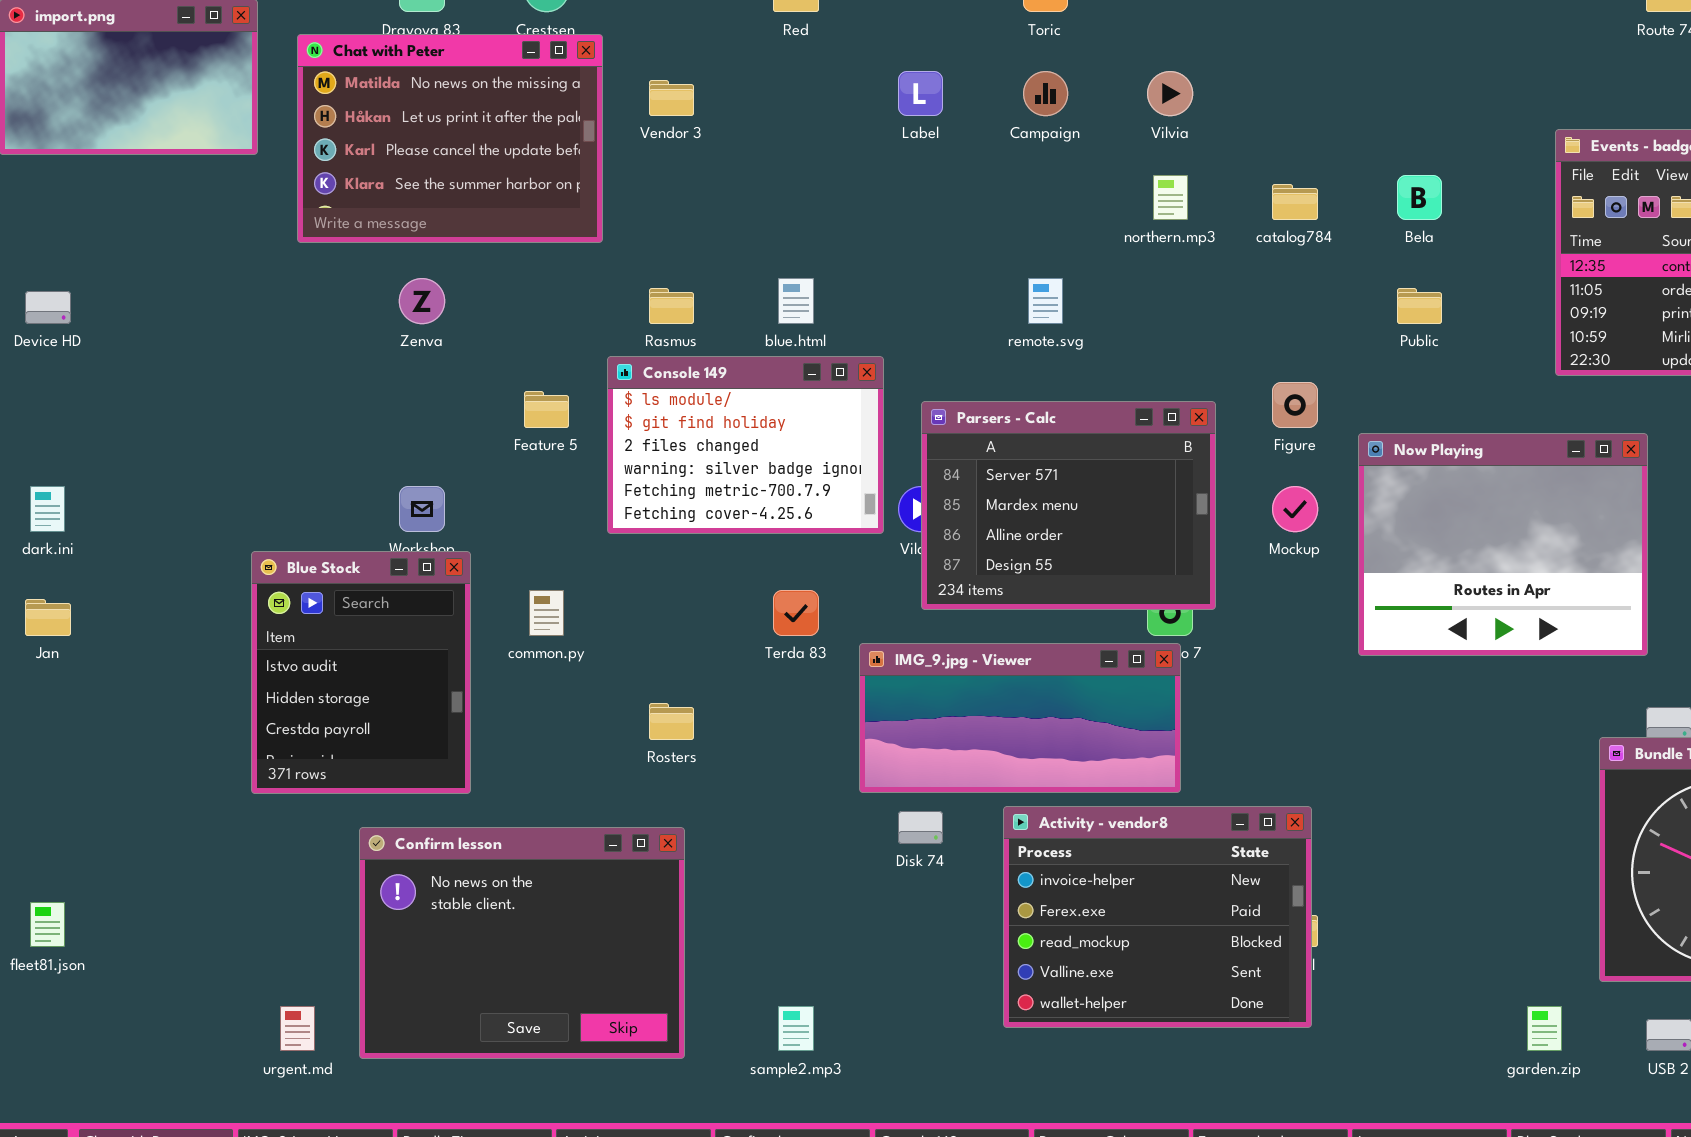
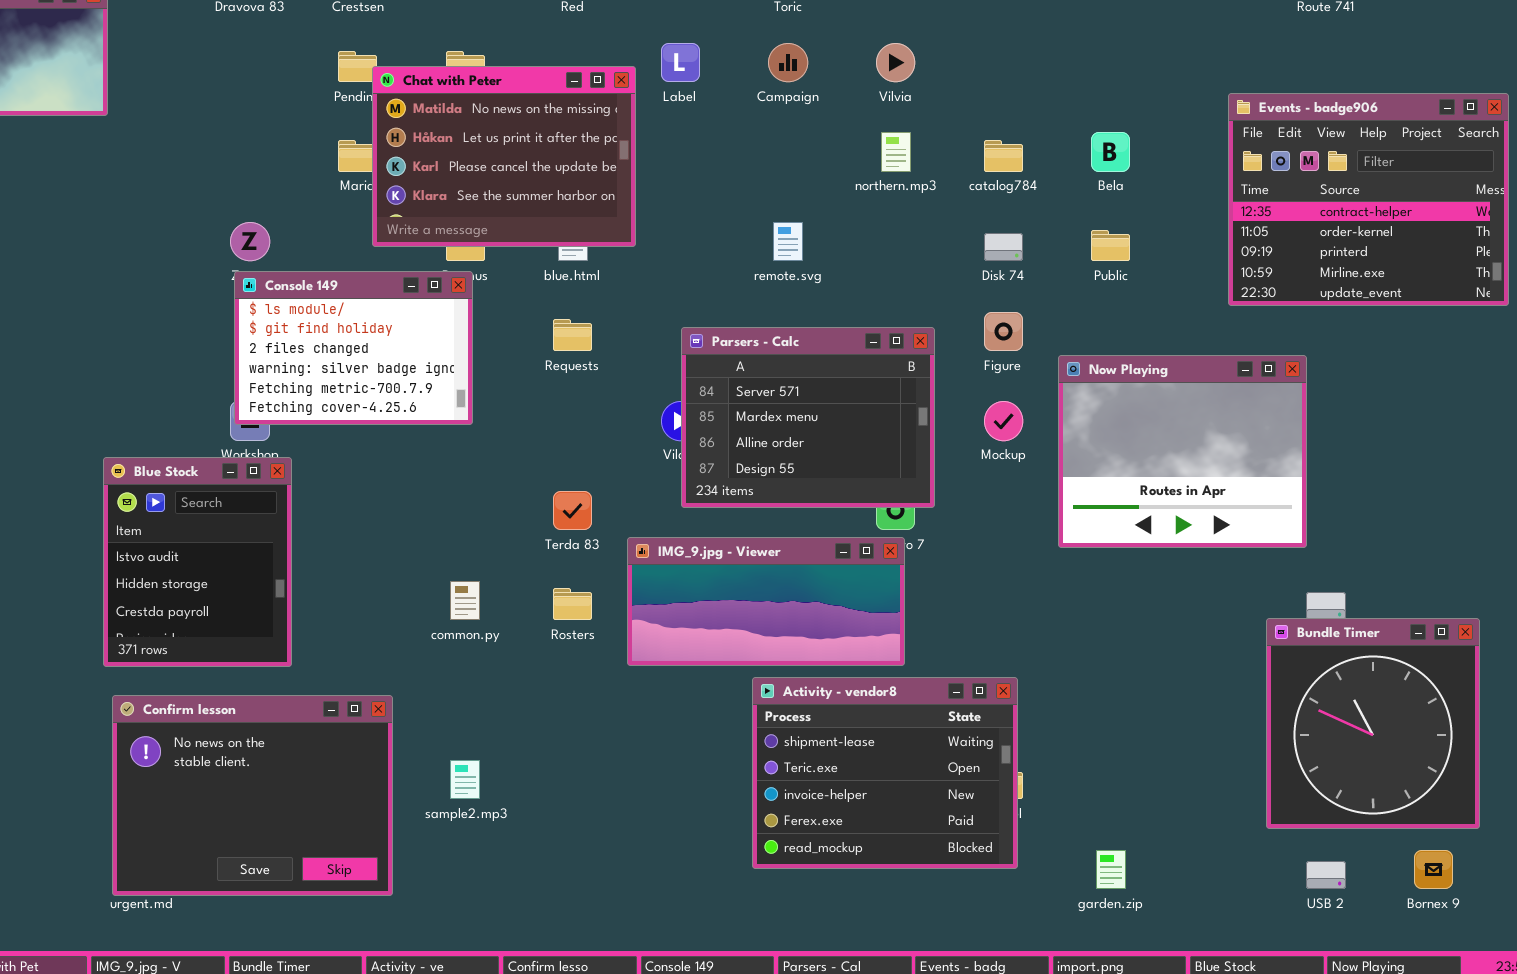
Chat with Peter: [297,34,603,243] -> [372,66,636,247], moved
Console 149: [607,356,884,534] -> [234,271,473,425], moved
common.py: [529,590,564,636] -> [450,581,480,620], moved
Rosters: [649,703,694,740] -> [553,588,592,620], moved
Activity - vendor8: [1003,806,1312,1028] -> [752,677,1018,869], scrolled up 2 rows
Disk 74: [898,811,943,844] -> [984,233,1023,261], moved
Confirm lesson: [359,827,685,1059] -> [112,695,393,896], moved
sample2.mp3: [778,1006,814,1051] -> [450,760,480,799], moved
garden.zip: [1527,1006,1562,1051] -> [1096,850,1126,889], moved

